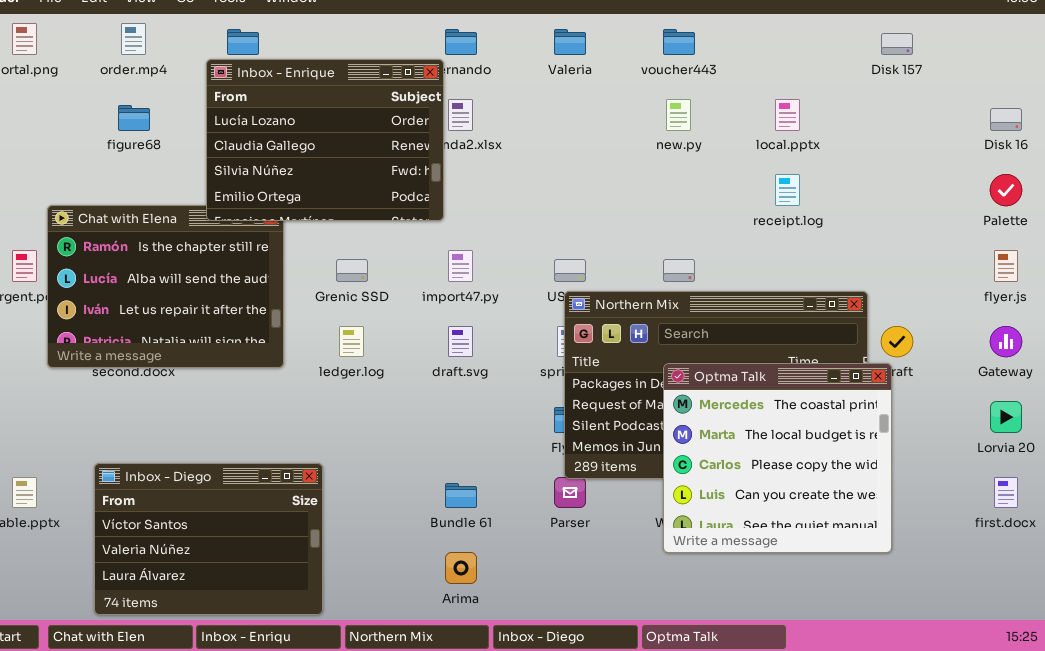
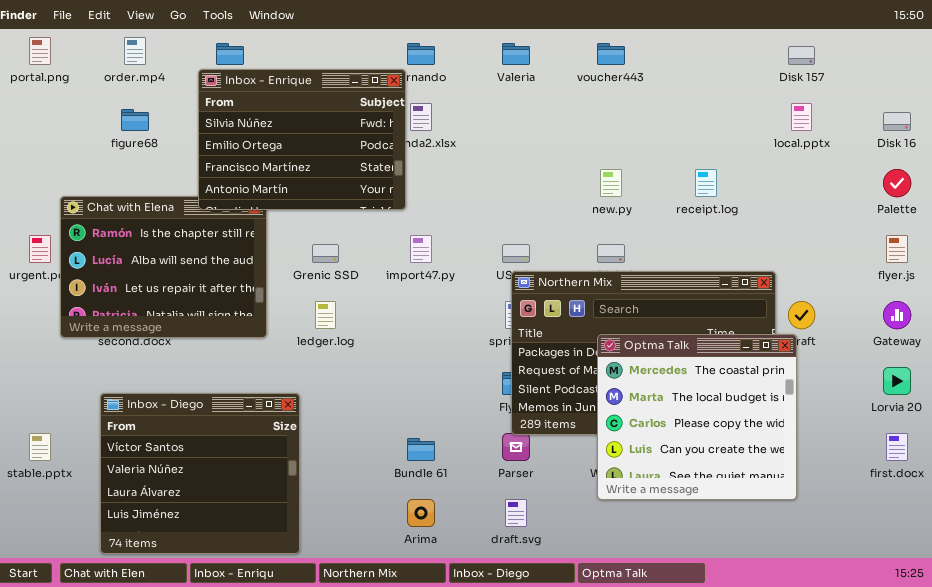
Inbox - Enrique: [206,59,444,221] -> [198,69,406,210], scrolled down 2 rows
new.py: [666,99,691,131] -> [600,169,622,197], moved
local.pptx: [775,99,800,131] -> [791,103,812,131], moved
draft.svg: [448,326,473,357] -> [505,499,527,527], moved
Inbox - Diego: [94,463,323,615] -> [100,393,300,554], resized

